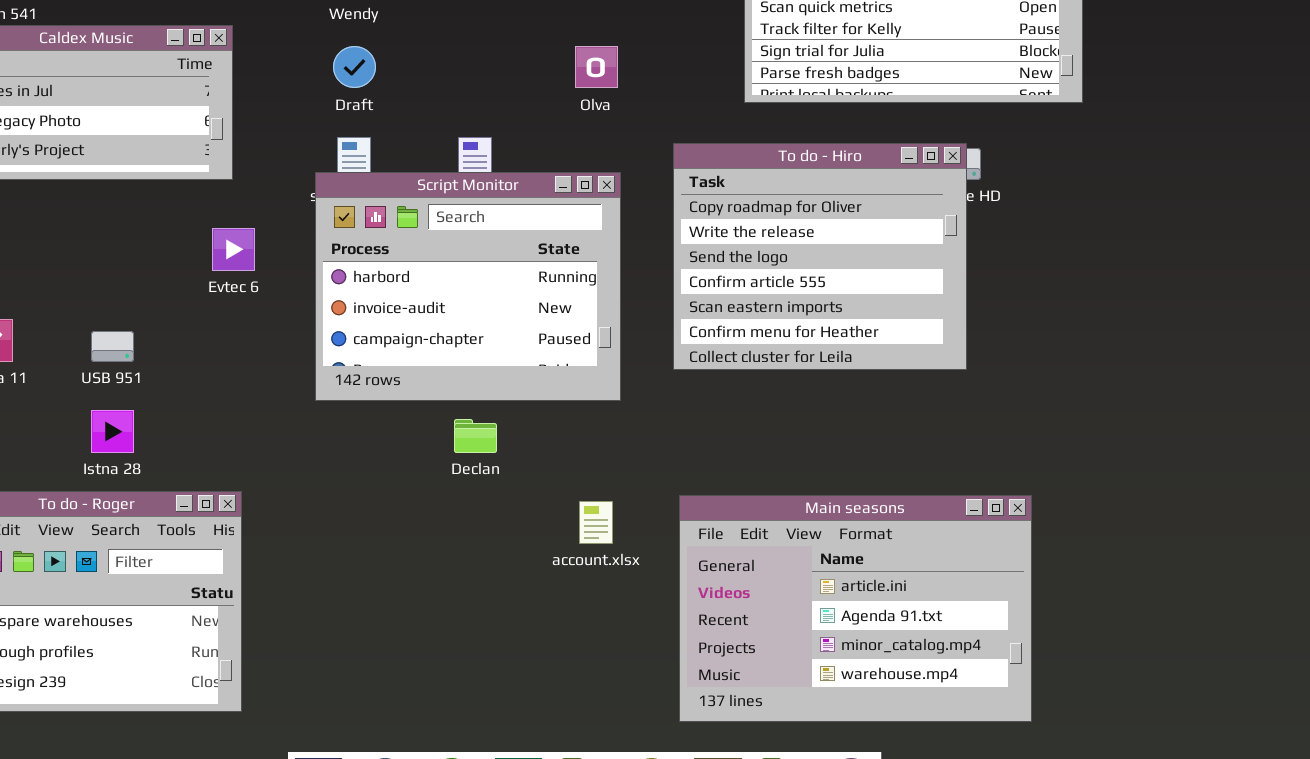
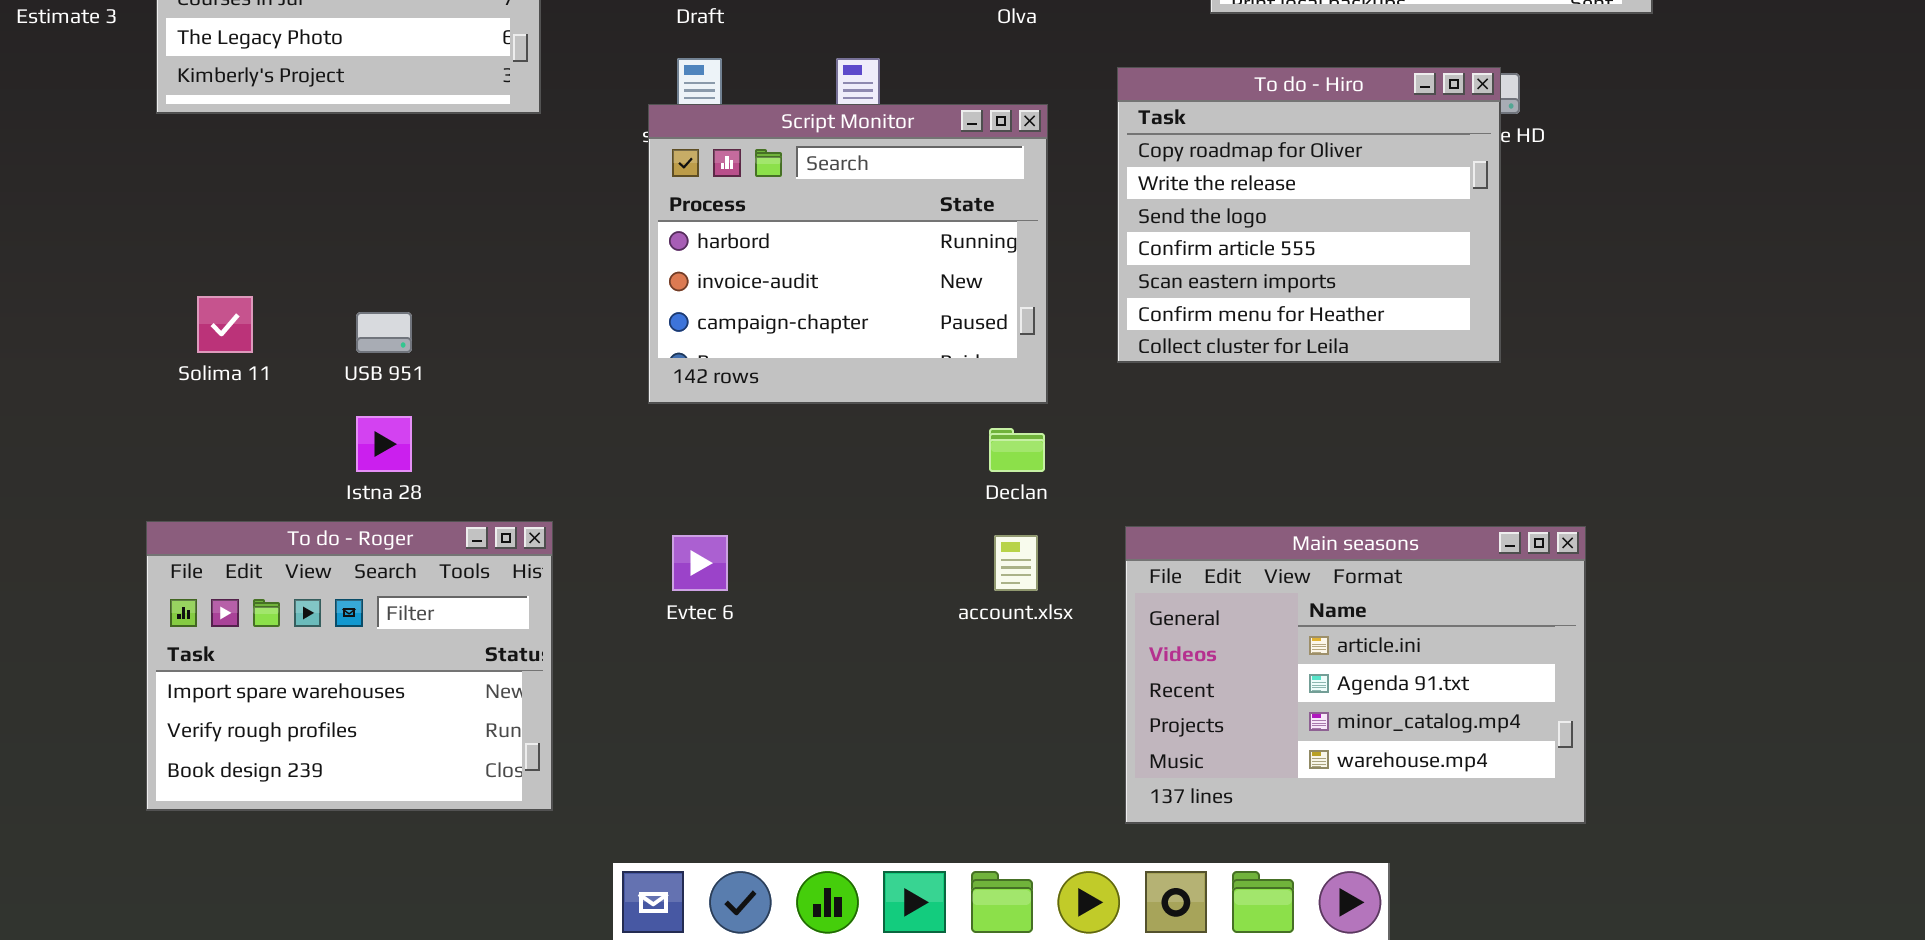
Evtec 6: [212,228,255,271] -> [672,535,728,591], moved
Declan: [454,419,497,453] -> [989,428,1045,472], moved

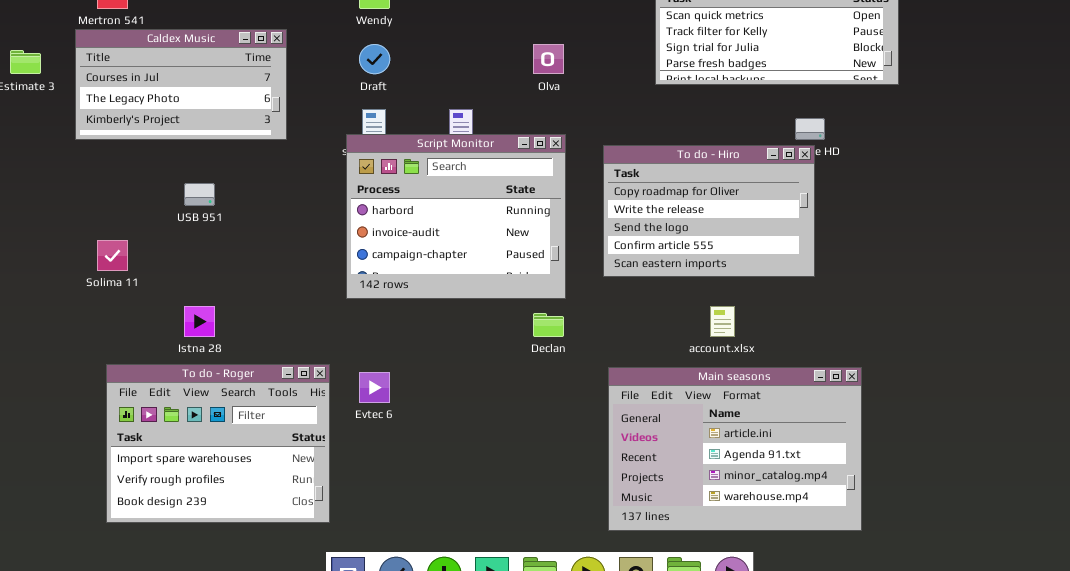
To do - Hiro: [1117,67,1501,363] -> [603,145,815,277], resized
USB 951: [356,312,412,353] -> [184,183,215,206], moved
To do - Roger: [146,521,553,811] -> [106,364,330,523], moved
account.xlsx: [994,535,1038,591] -> [710,306,735,337], moved

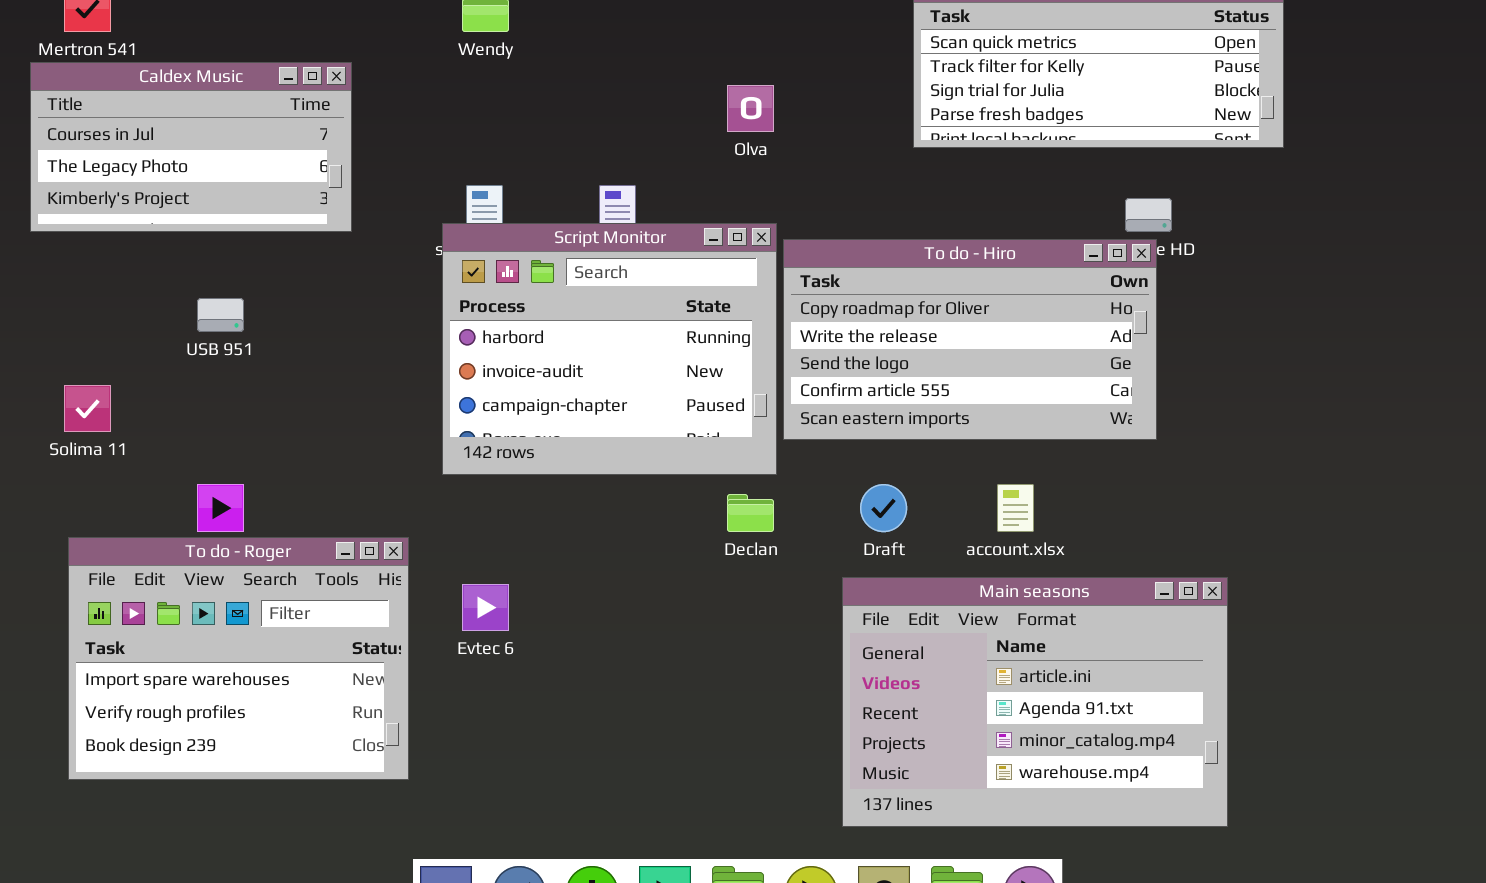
Draft: [359,44,390,74] -> [860,484,907,532], moved
To do - Hiro: [603,145,815,277] -> [783,239,1157,440], resized
To do - Roger: [106,364,330,523] -> [68,537,409,780], moved

